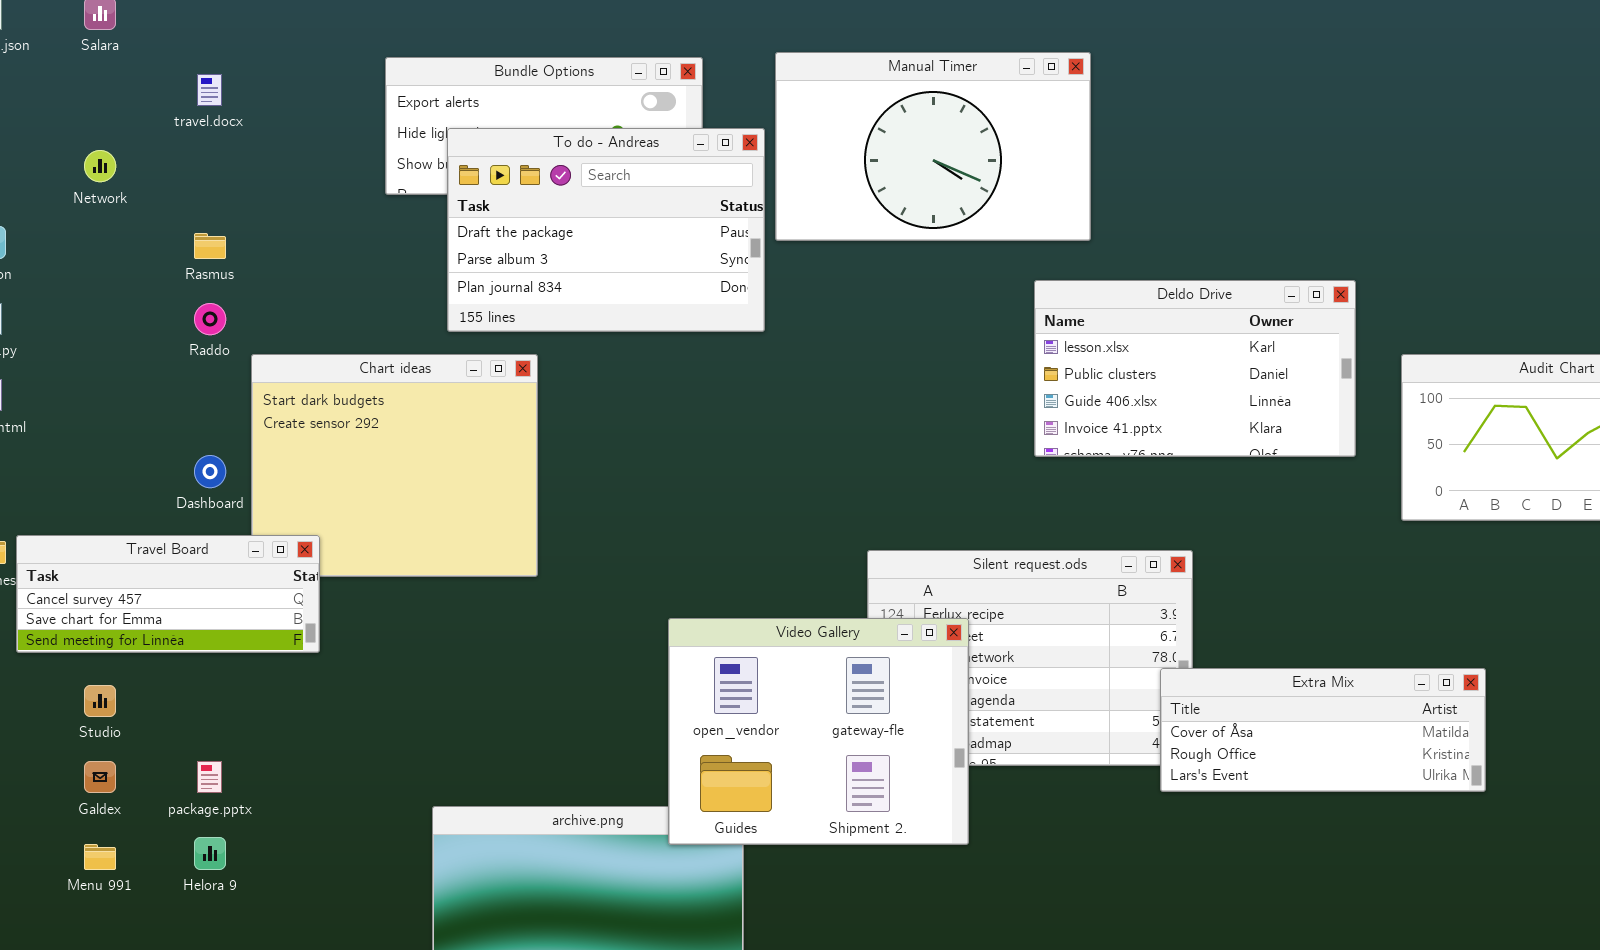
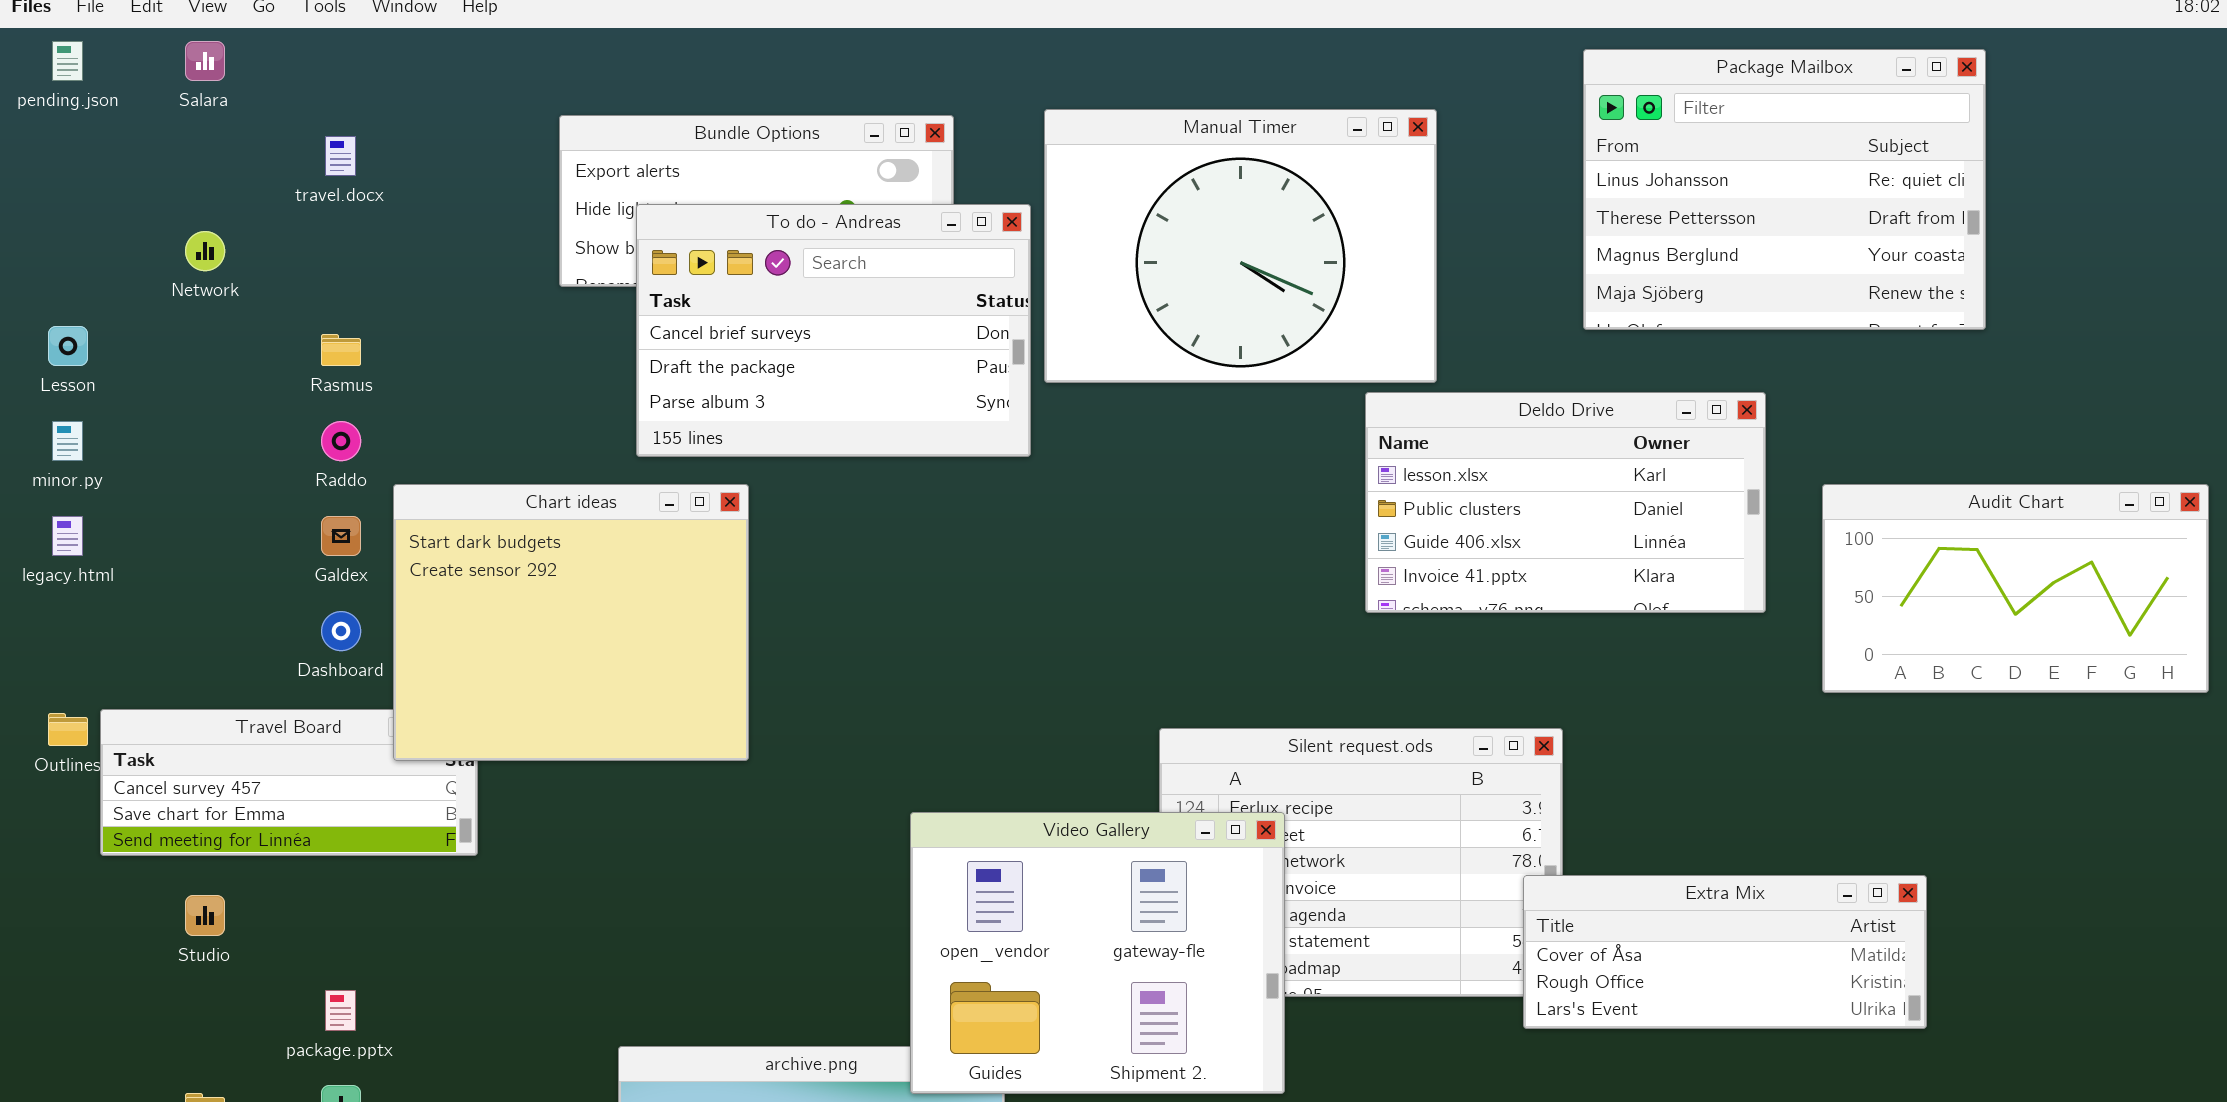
Package Mailbox: none -> [1583,49,1986,330], opened
Manual Timer: [775,52,1091,241] -> [1044,109,1437,383], resized
To do - Andreas: [447,128,765,332] -> [636,204,1031,457], scrolled up 1 row
Chart ideas: [251,354,538,577] -> [393,484,749,761], raised
Galdex: [84,761,116,793] -> [321,516,361,556], moved

